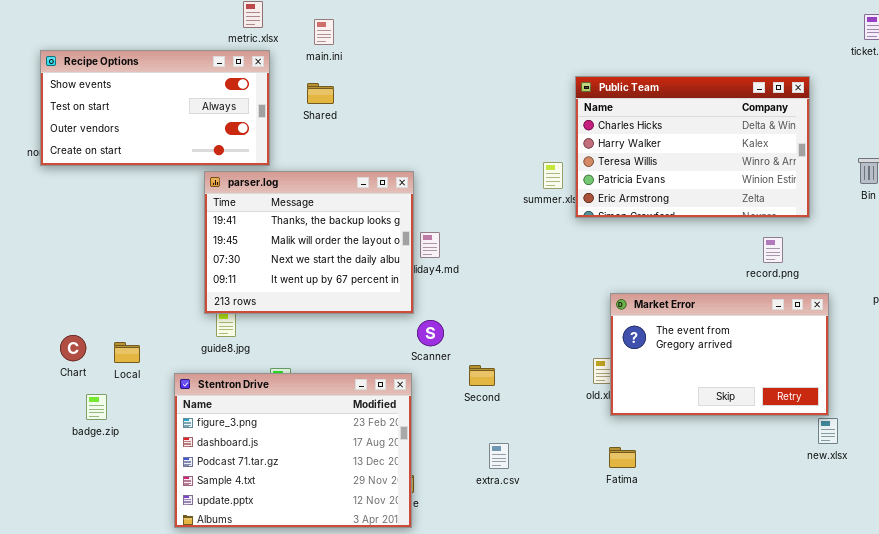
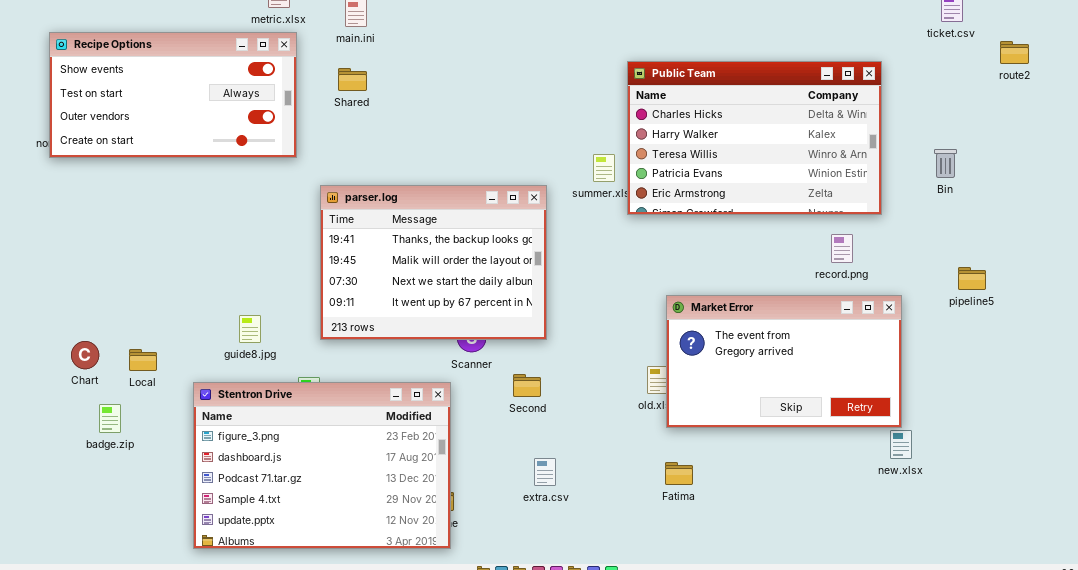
parser.log: [204,171,414,314] -> [320,185,547,340], moved

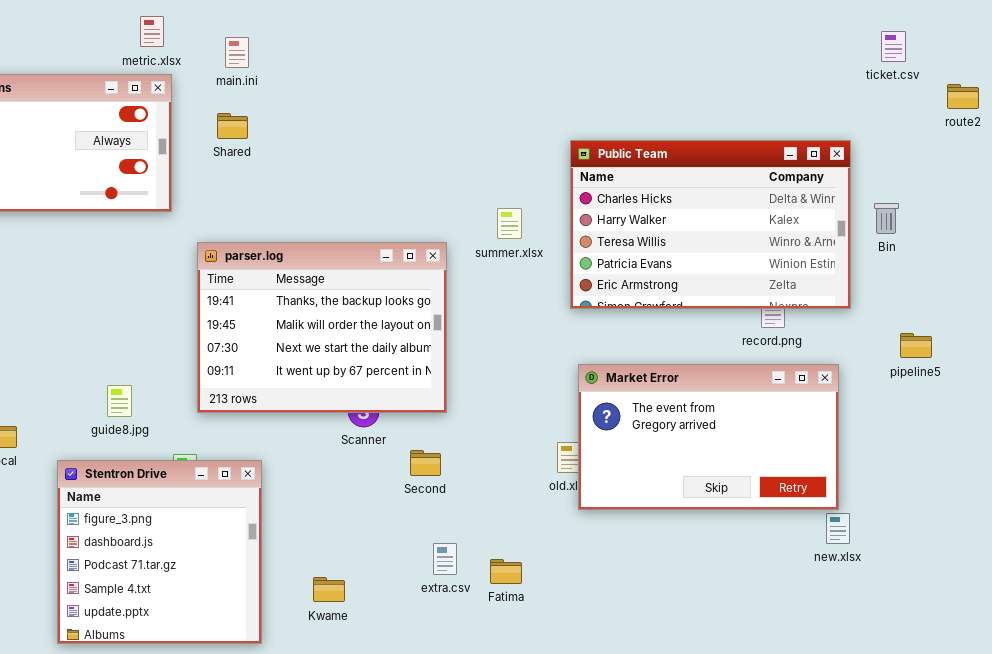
Public Team: [627,61,882,215] -> [570,140,851,309], moved
Stentron Drive: [193,382,451,549] -> [57,460,262,644], resized
Fatima: [665,462,693,485] -> [490,559,522,584], moved

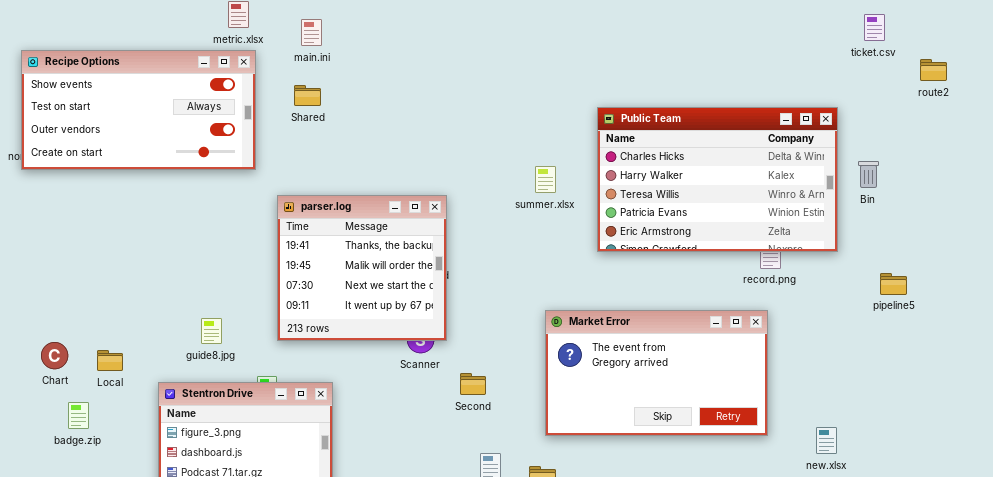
parser.log: [197,242,447,413] -> [277,195,447,341], resized
Market Error: [578,364,839,510] -> [545,310,768,436], moved

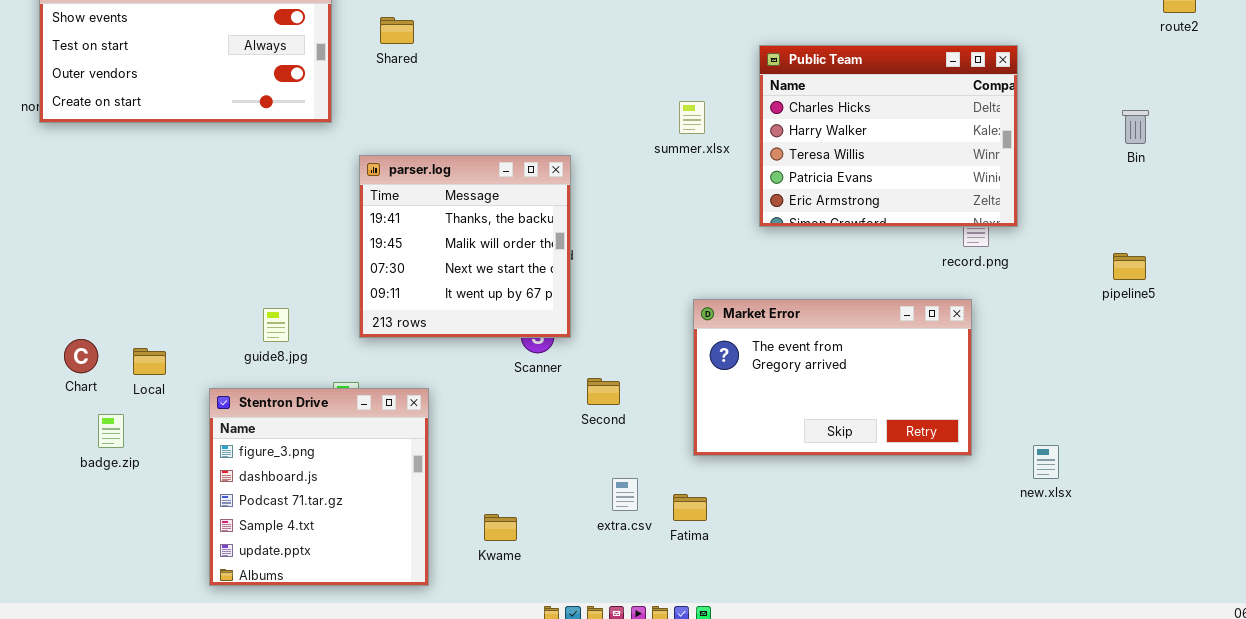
Public Team: [597,107,838,252] -> [759,45,1018,227], resized
Bin: [858,161,879,188] -> [1122,110,1149,144], moved
summer.xlsx: [535,166,556,193] -> [679,101,705,134], moved

